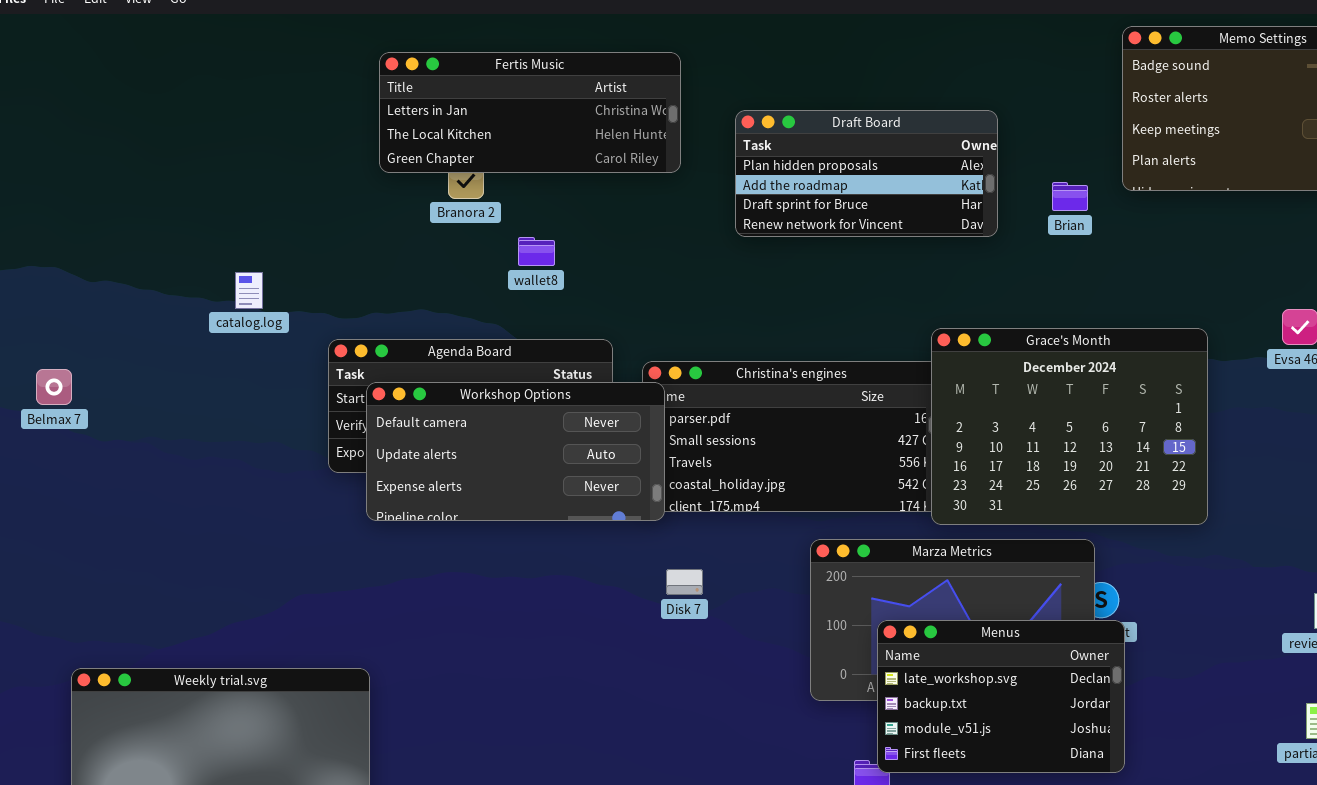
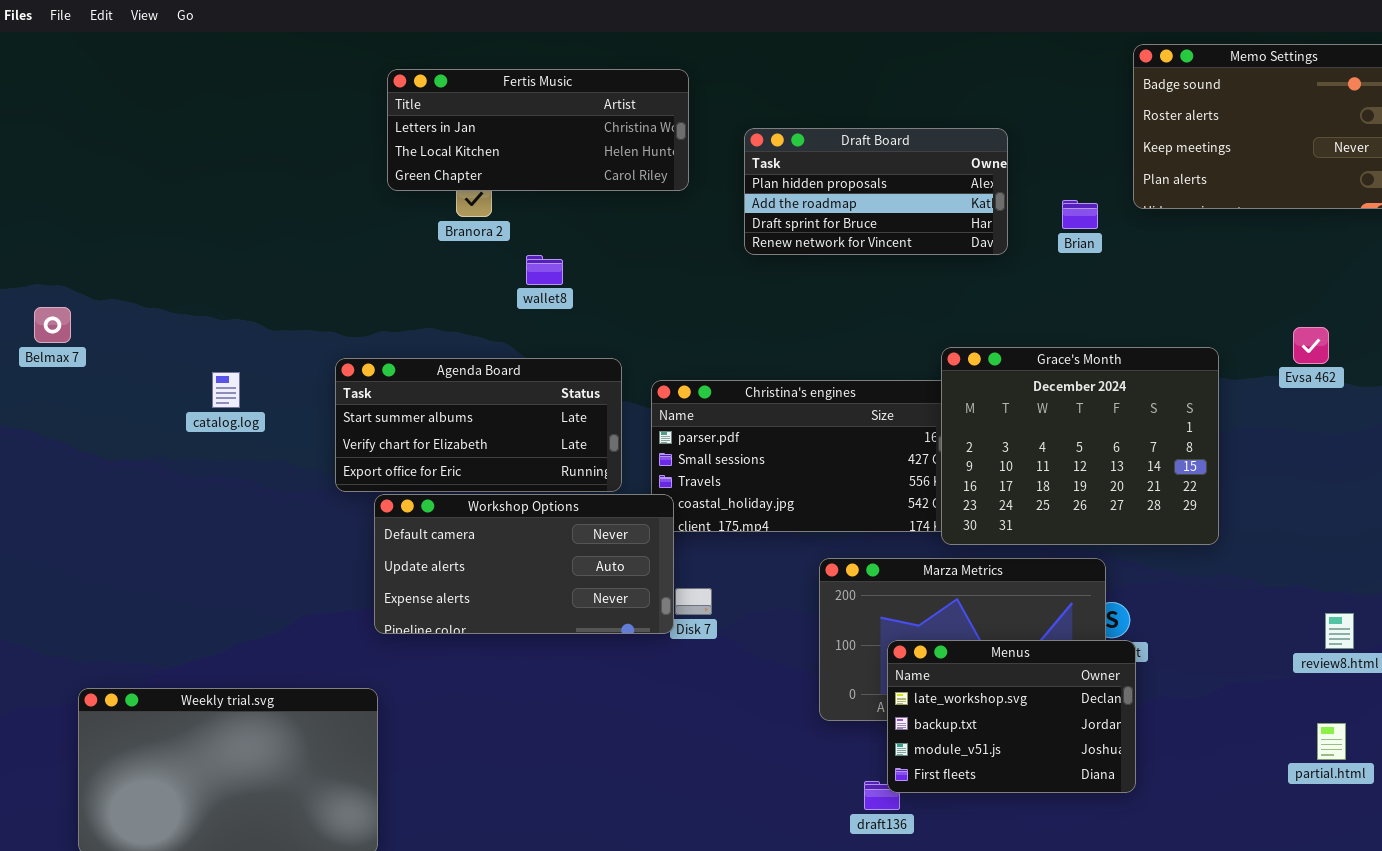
catalog.log: [235,272,263,309] -> [212,372,240,408], moved
Belmax 7: [36,369,72,405] -> [34,307,71,343], moved
Workshop Options: [366,382,665,521] -> [374,494,674,634], moved

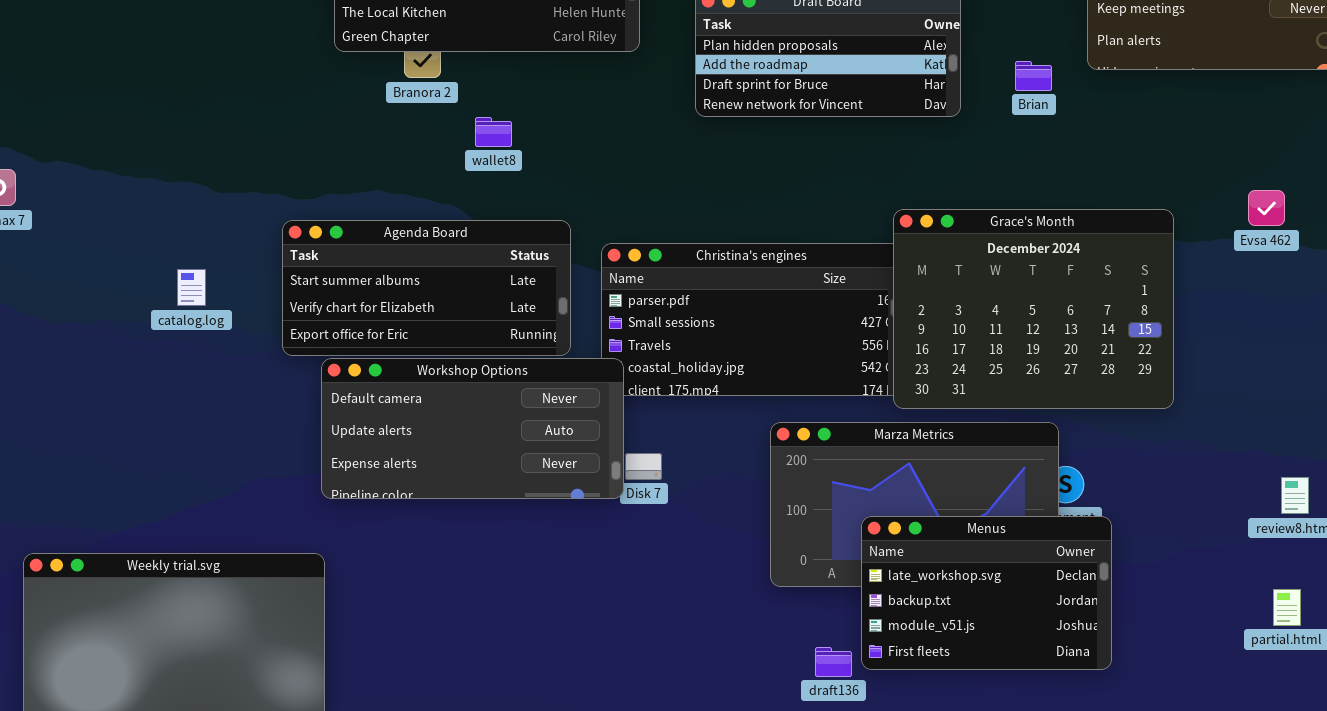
catalog.log: [212,372,240,408] -> [177,269,206,306], moved
Menus: [887,640,1136,793] -> [861,516,1112,670], moved

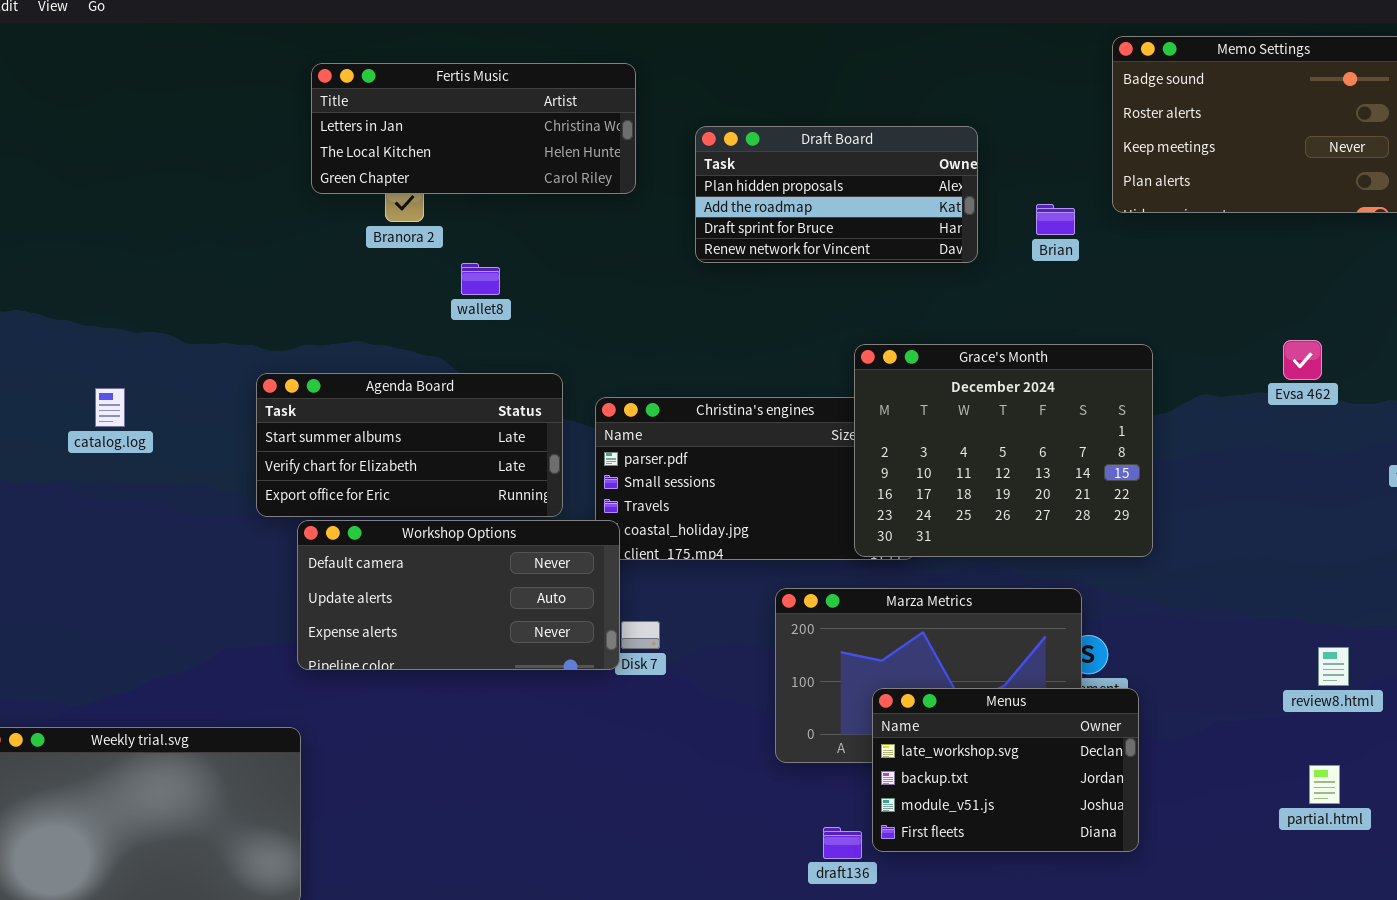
Grace's Month: [893,209,1174,409] -> [854,344,1153,557], moved
catalog.log: [177,269,206,306] -> [95,388,125,427], moved

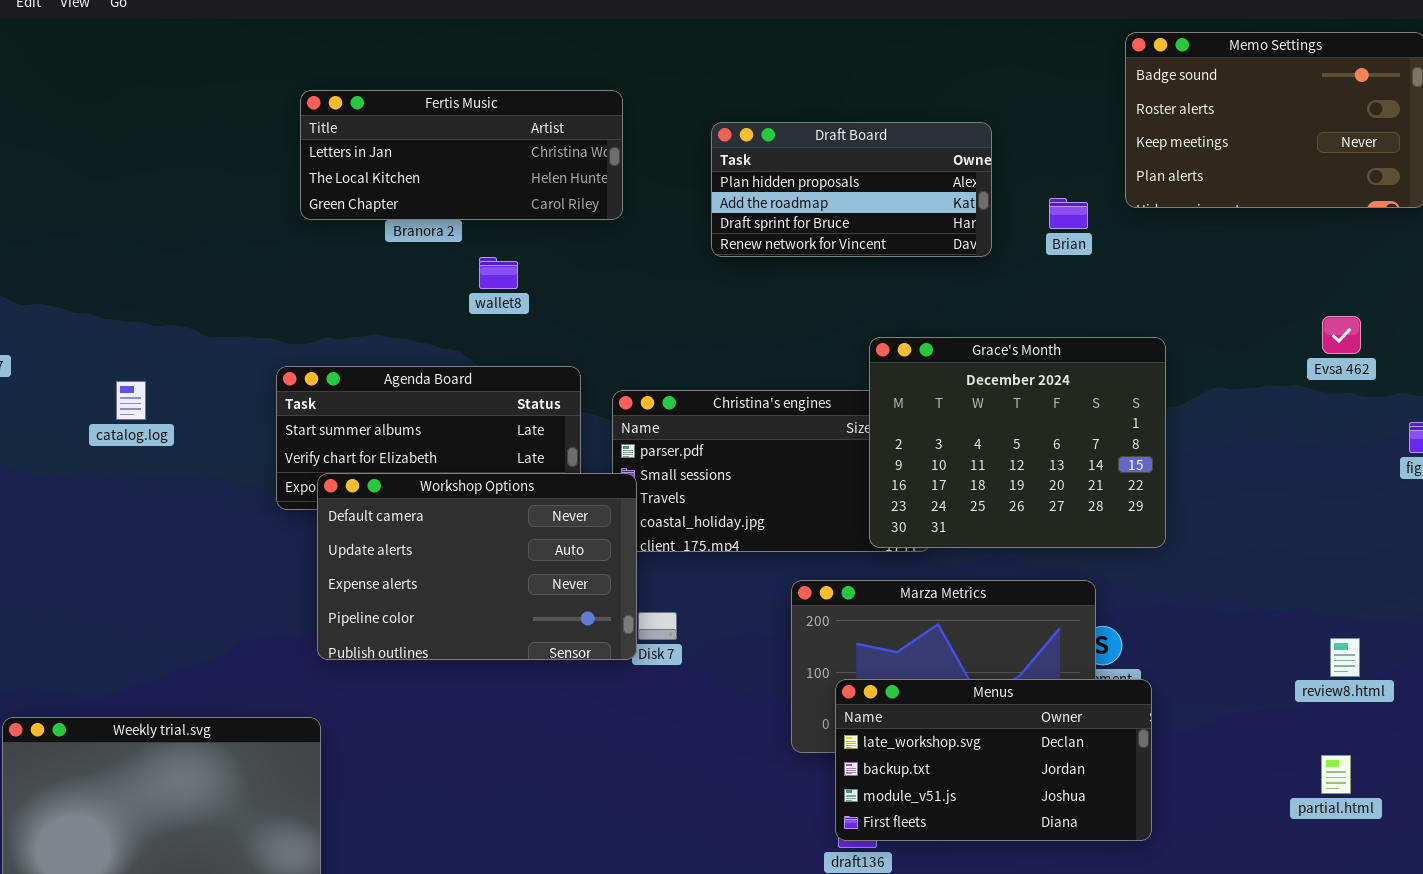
Fertis Music: [311,63,636,194] -> [300,90,623,220], moved
Evsa 462: [1283,340,1322,380] -> [1322,316,1361,354], moved
Workshop Options: [297,520,620,670] -> [317,473,637,660], resized
Menus: [872,688,1139,852] -> [835,679,1152,841], resized

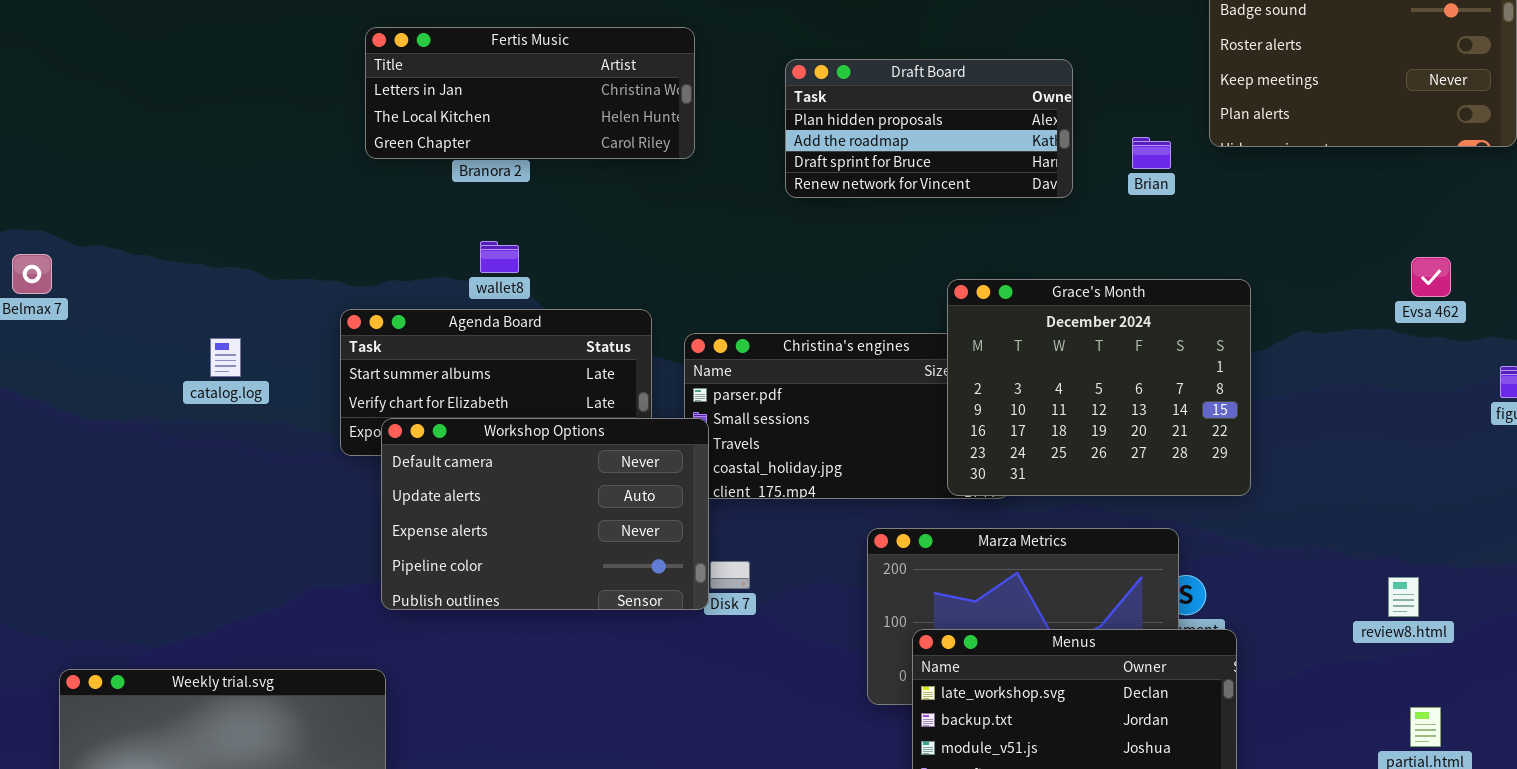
wallet8: [479,257,518,289] -> [480,241,519,273], moved
catalog.log: [116,381,146,420] -> [210,338,241,377], moved
review8.html: [1330,638,1360,677] -> [1388,577,1419,617], moved

